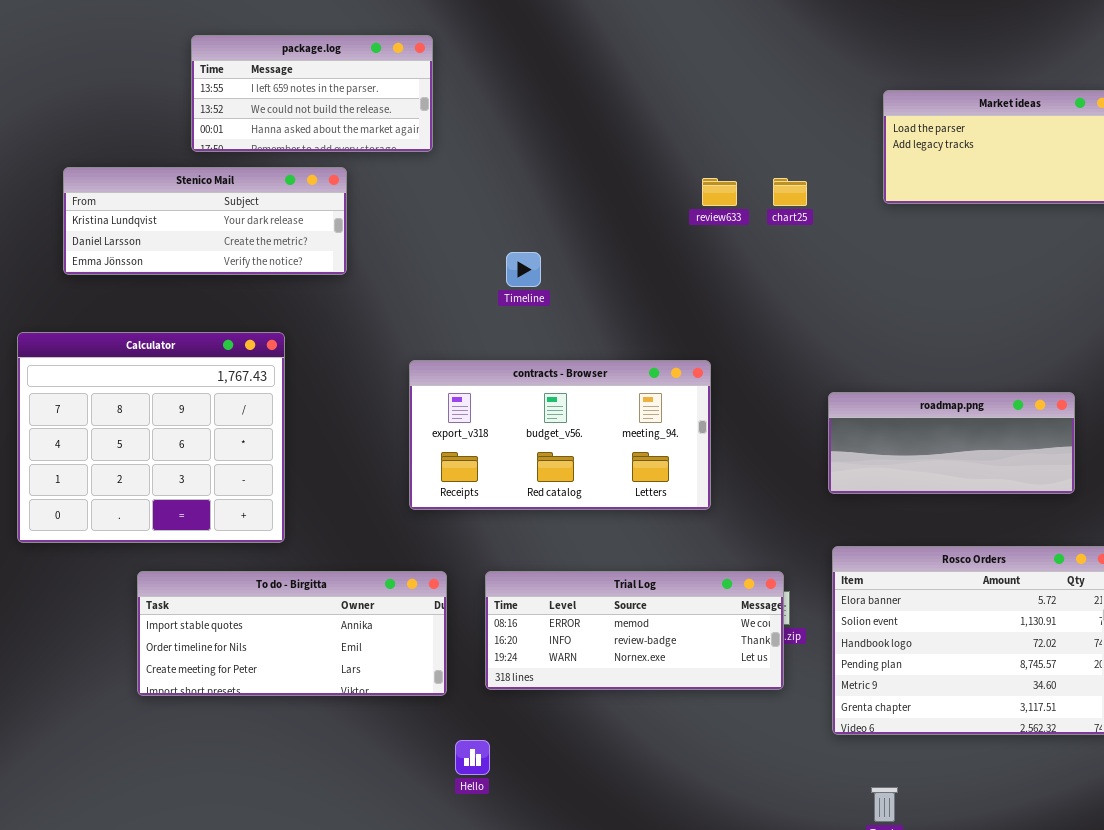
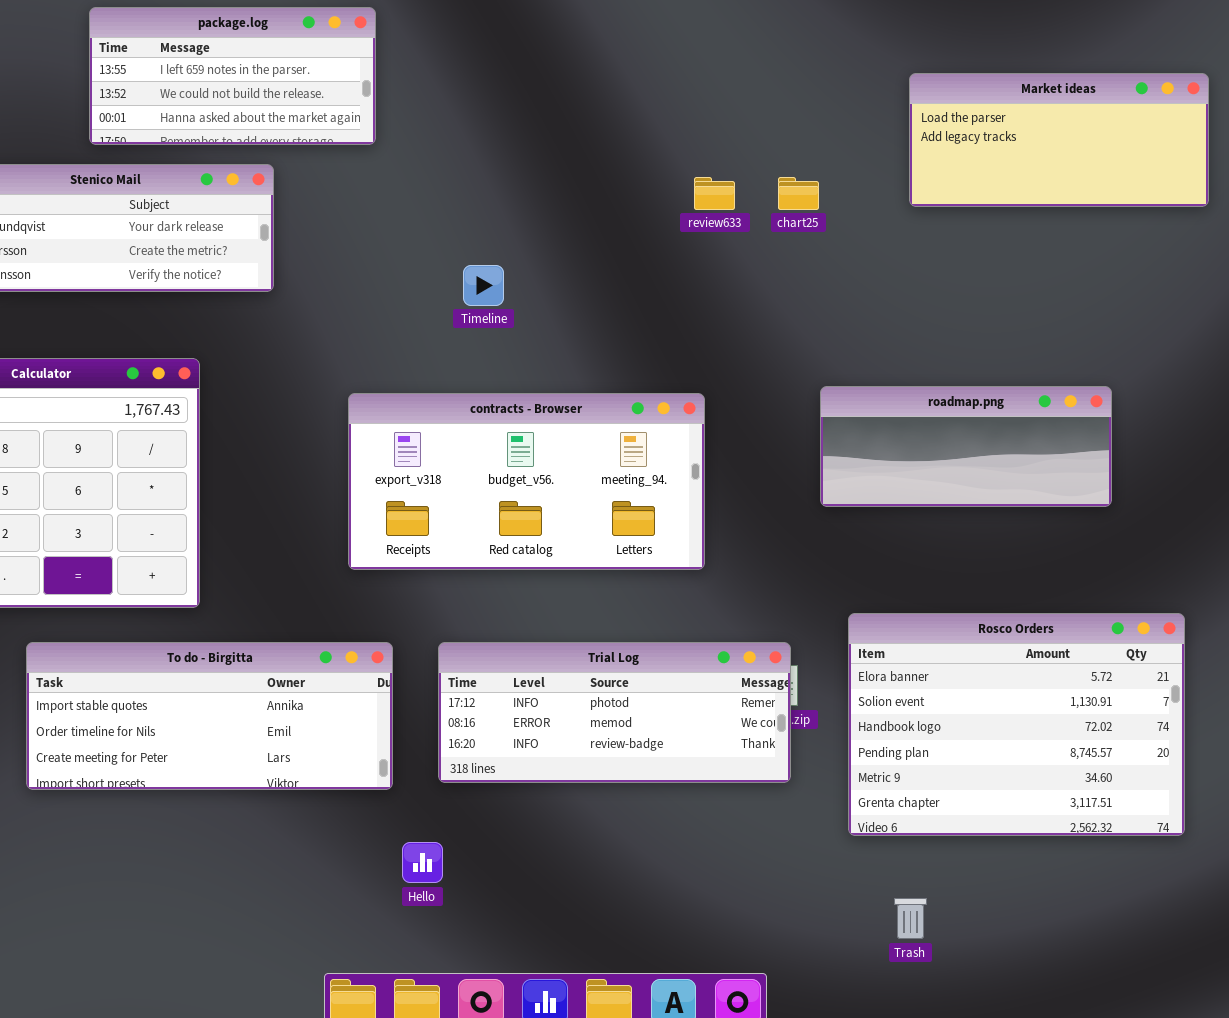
roadmap.png: [828,392,1075,494] -> [820,386,1112,507], moved
Trial Log: [485,571,784,690] -> [438,642,791,783], scrolled up 1 row

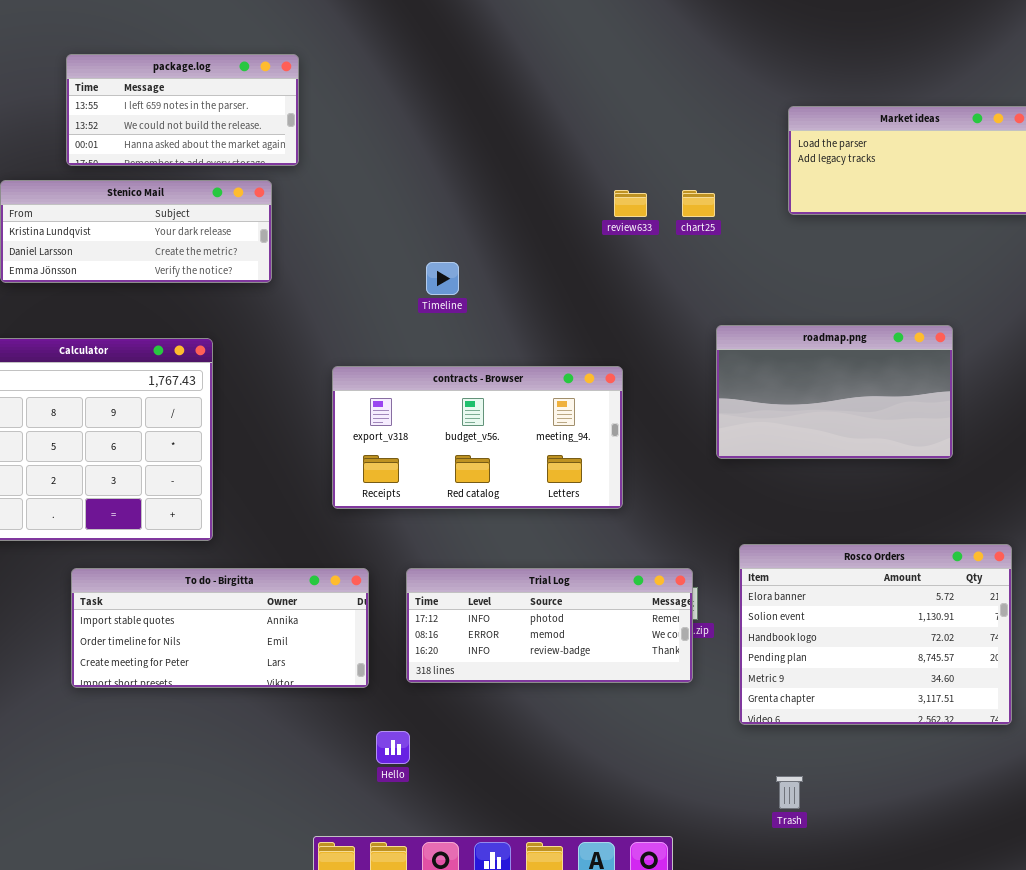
package.log: [89,7,376,145] -> [66,54,299,166], moved
roadmap.png: [820,386,1112,507] -> [716,325,953,459], resized

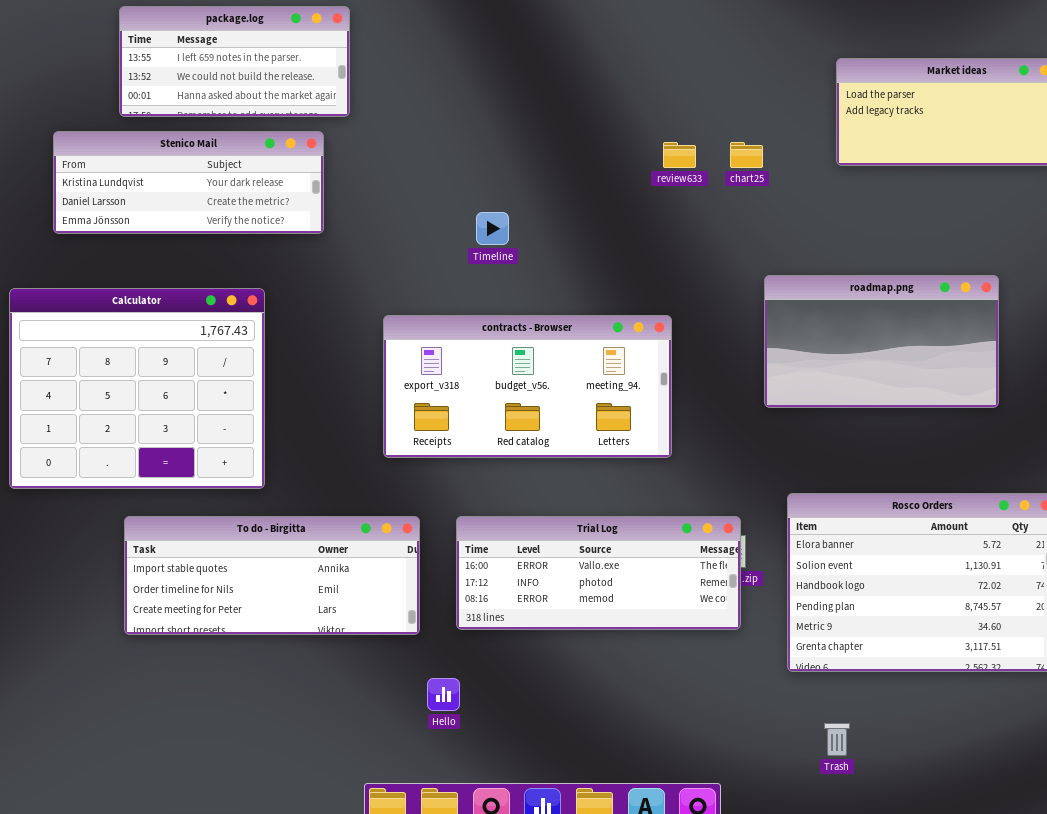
Trial Log: [406,568,693,683] -> [456,516,741,630], scrolled up 1 row

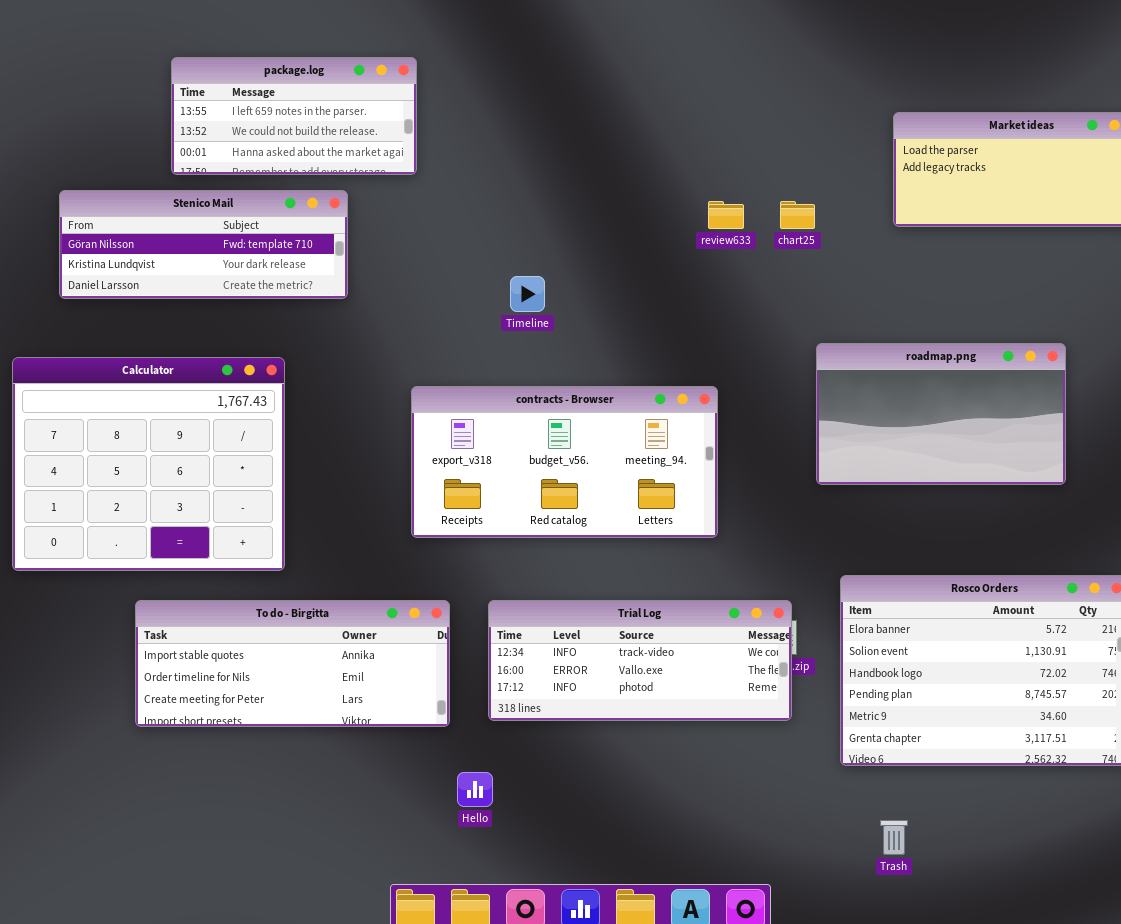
package.log: [119,6,350,117] -> [171,57,417,175], moved
Stenico Mail: [53,131,324,234] -> [59,190,348,299], scrolled up 1 row
Trial Log: [456,516,741,630] -> [488,600,792,721], scrolled up 1 row

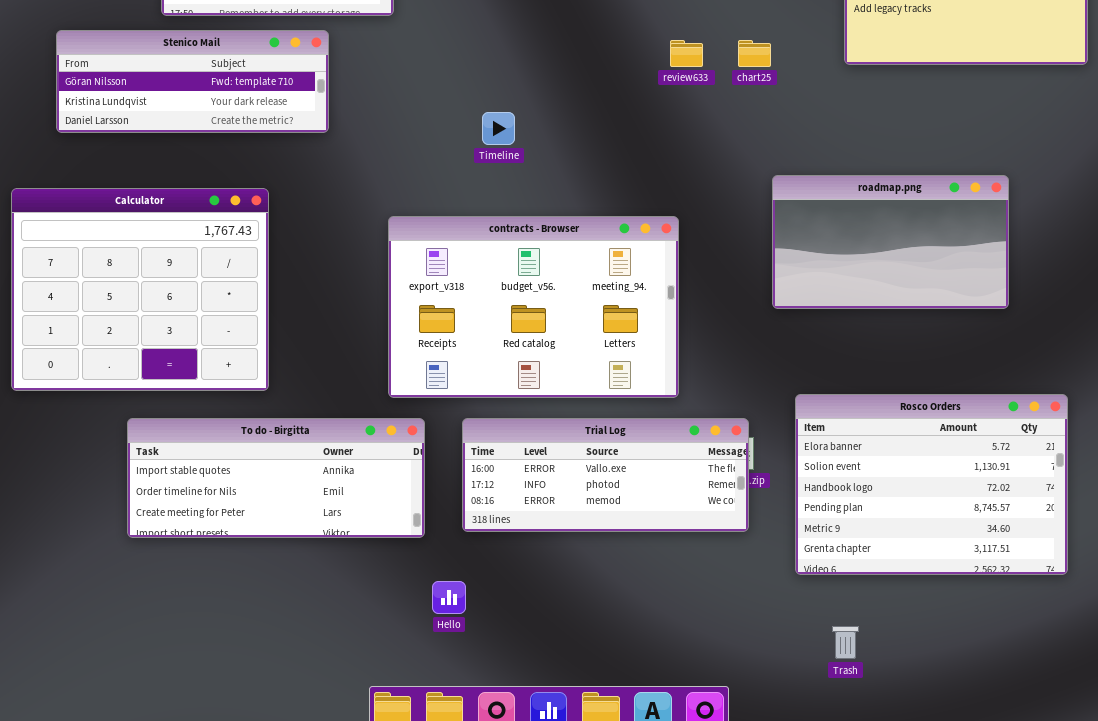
contracts - Browser: [411,386,718,538] -> [388,216,679,398], resized
Trial Log: [488,600,792,721] -> [462,418,749,532], scrolled down 1 row

